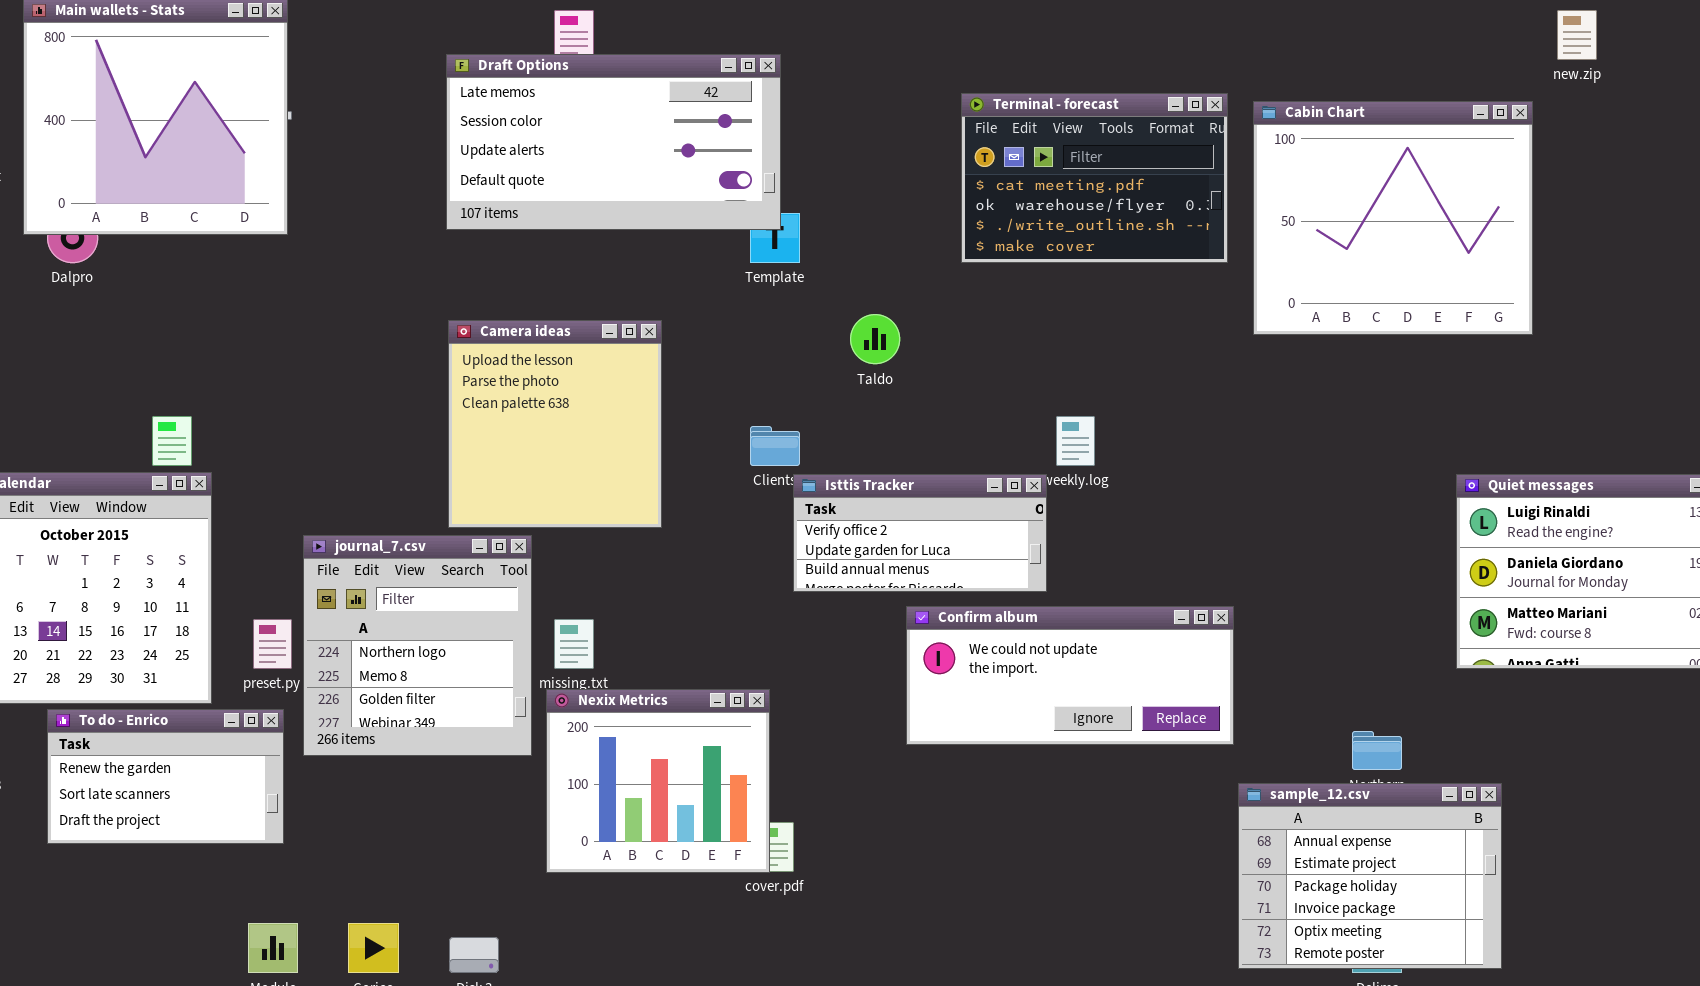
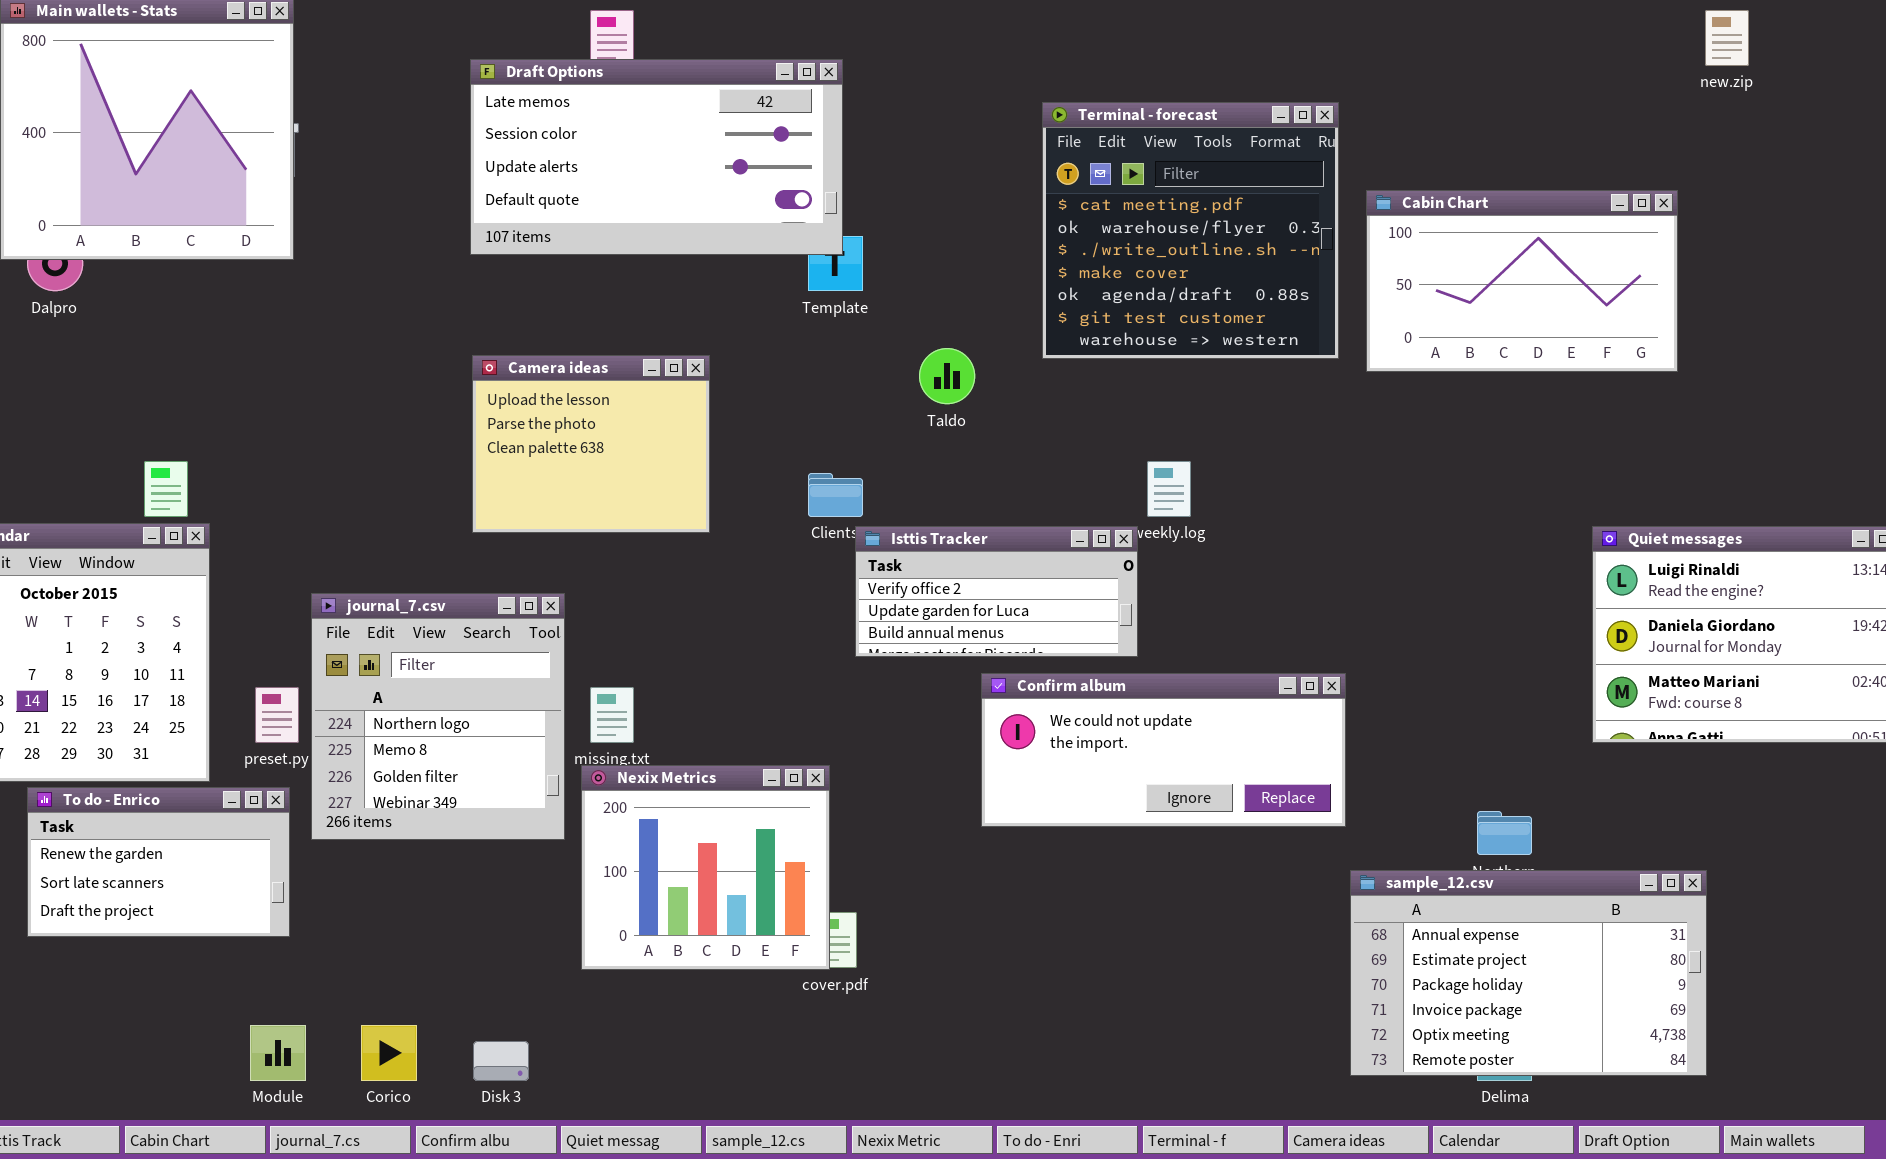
Terminal - forecast: [961,93,1228,263] -> [1042,102,1339,359], resized
Cabin Chart: [1253,101,1533,335] -> [1366,190,1678,372], resized
Camera ideas: [448,320,662,528] -> [472,355,710,533], resized
sample_12.csv: [1238,783,1502,969] -> [1350,870,1707,1076], resized

